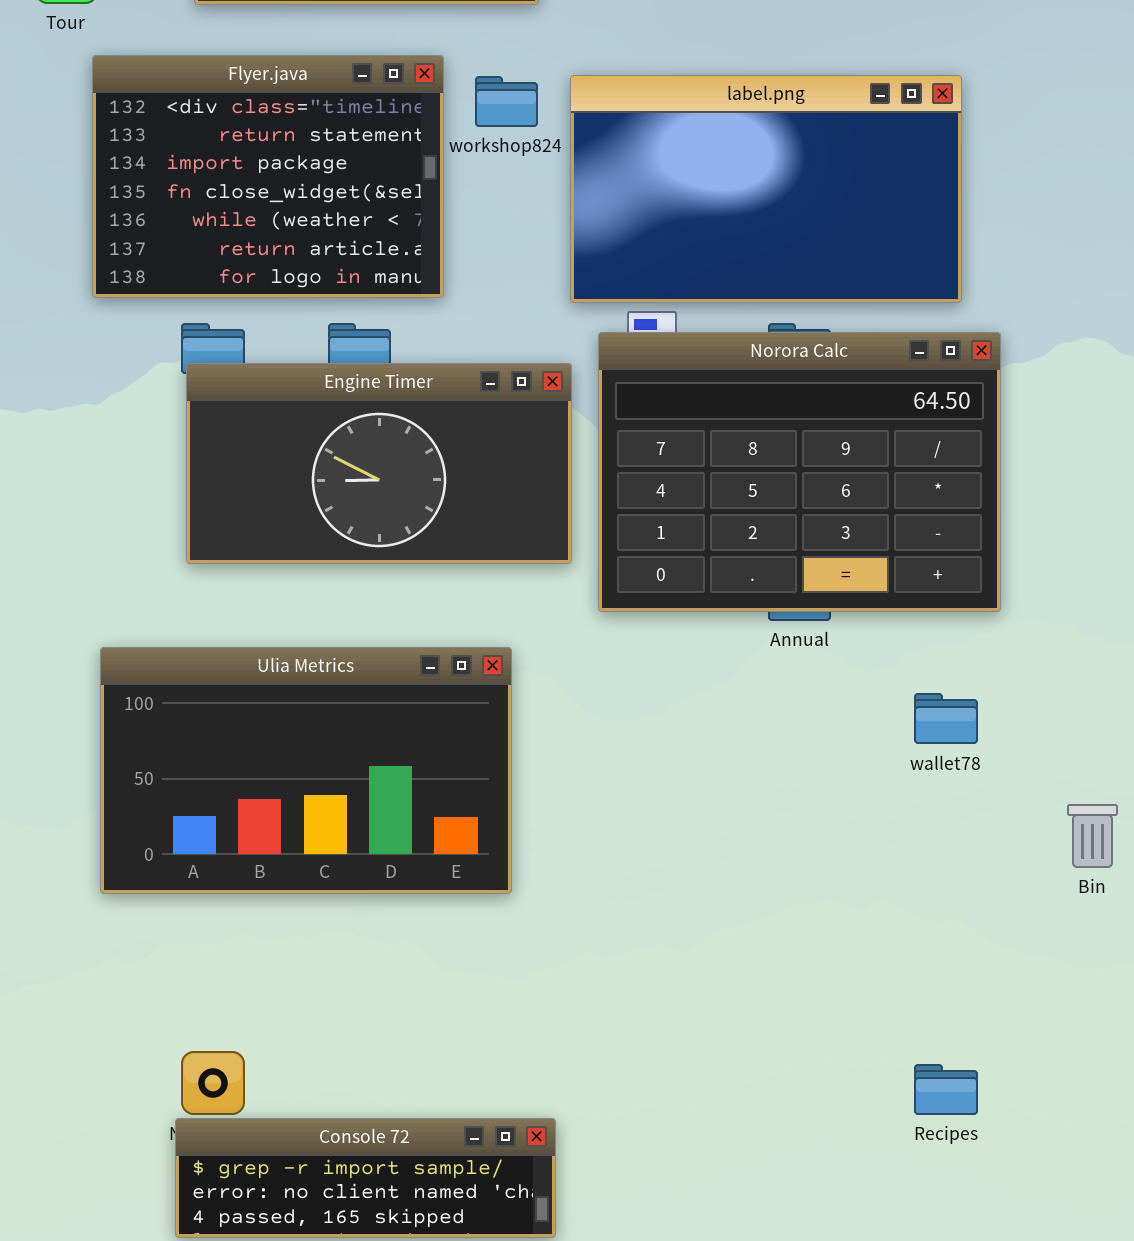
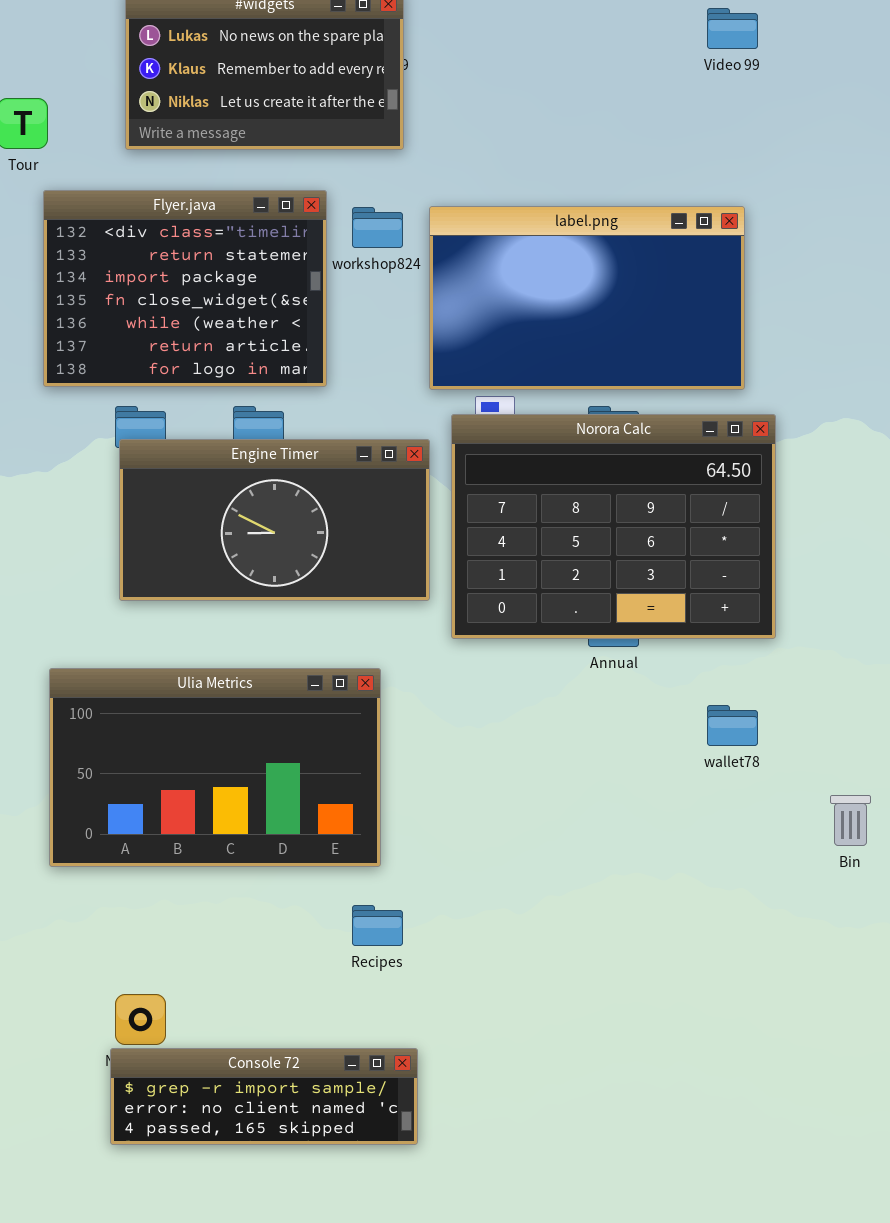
Recipes: [914,1064,978,1115] -> [352,905,403,946], moved

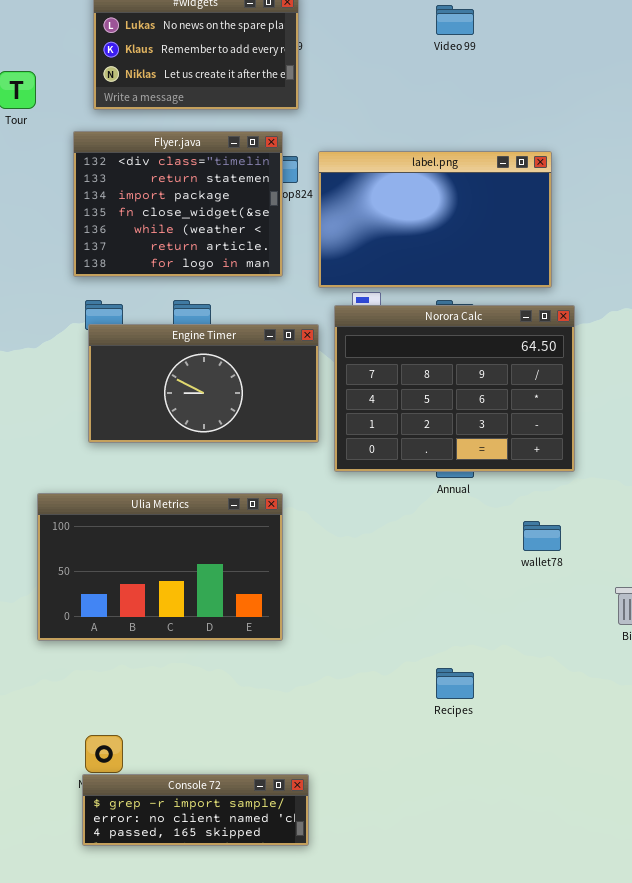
Video 99: [707,8,758,49] -> [436,5,474,35], moved
Flyer.java: [43,190,327,387] -> [73,131,283,277], moved
Recipes: [352,905,403,946] -> [436,668,474,699], moved

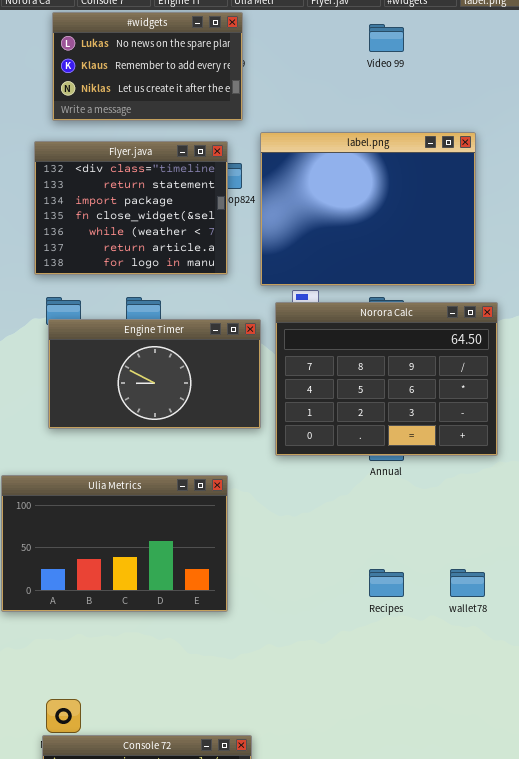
label.png: [318,151,552,288] -> [260,132,476,286], resized
wallet78: [523,521,561,551] -> [450,569,485,597], moved
Recipes: [436,668,474,699] -> [369,569,404,597], moved

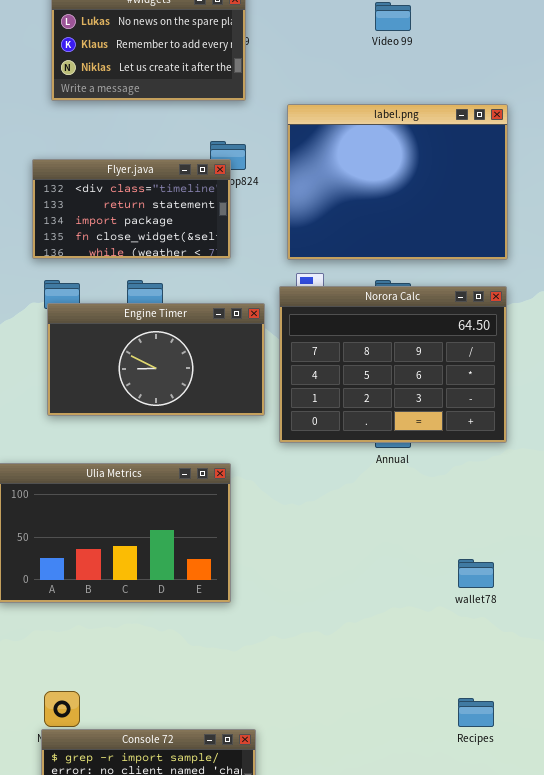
label.png: [260,132,476,286] -> [287,104,508,260], moved
Flyer.java: [34,141,228,275] -> [32,159,231,259], resized
Recipes: [369,569,404,597] -> [458,698,494,727], moved

